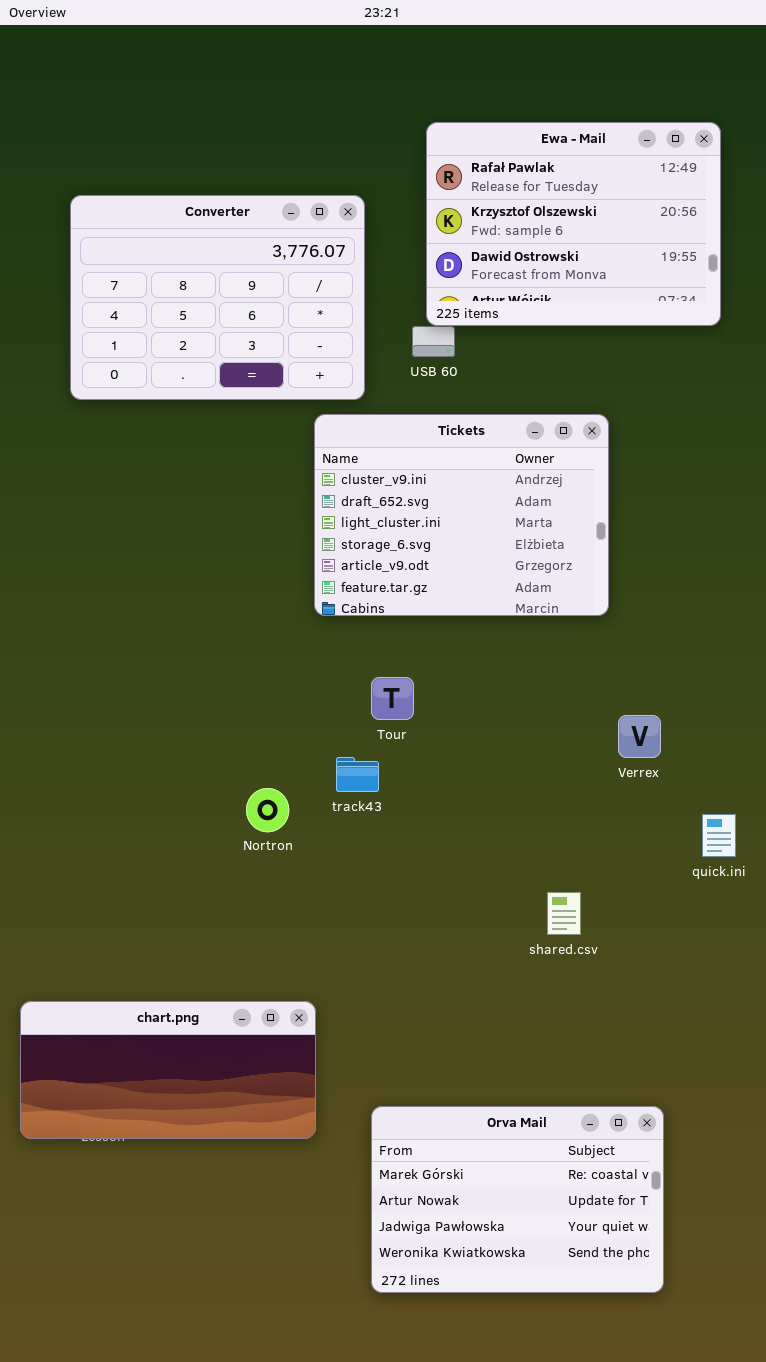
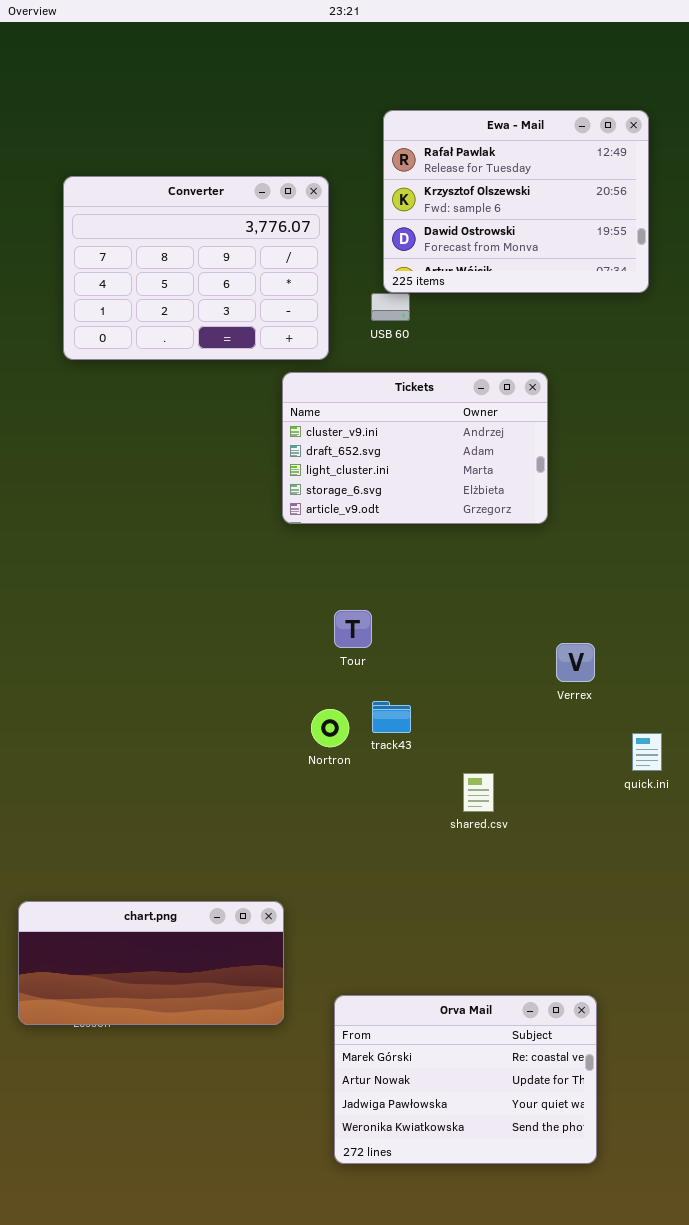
Tickets: [314,414,609,616] -> [282,372,548,524], resized
track43: [336,757,379,792] -> [372,701,411,733], moved
Nortron: [246,788,289,832] -> [311,709,349,747], moved
shared.csv: [547,892,581,935] -> [463,773,494,812], moved

